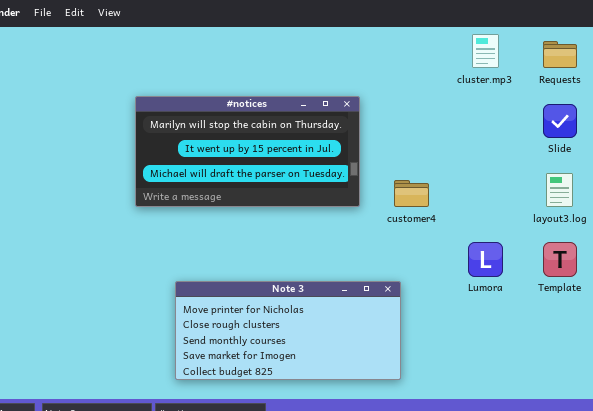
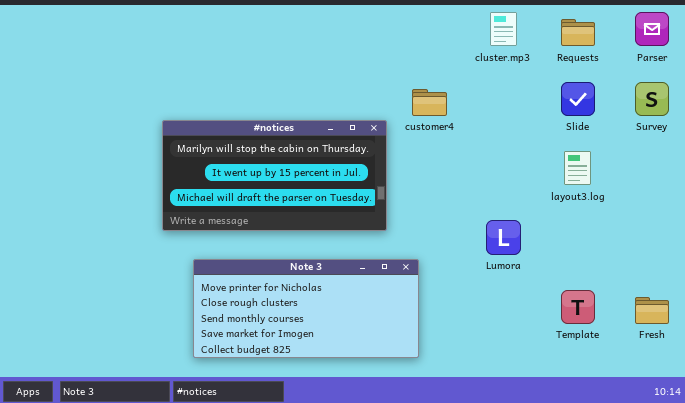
#notices: [135,96,360,207] -> [162,120,387,231], moved
customer4: [394,180,429,207] -> [412,89,447,116], moved
Template: [543,242,577,277] -> [561,290,595,324], moved

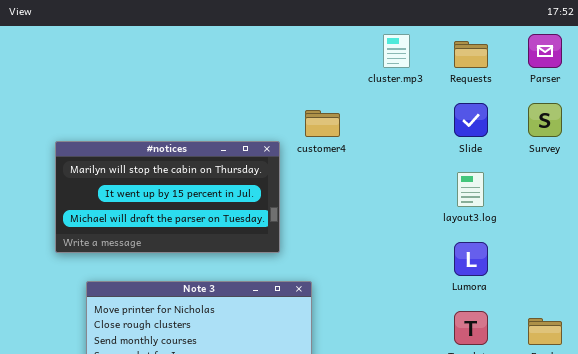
Lumora: [486,220,521,255] -> [454,242,488,276], moved

